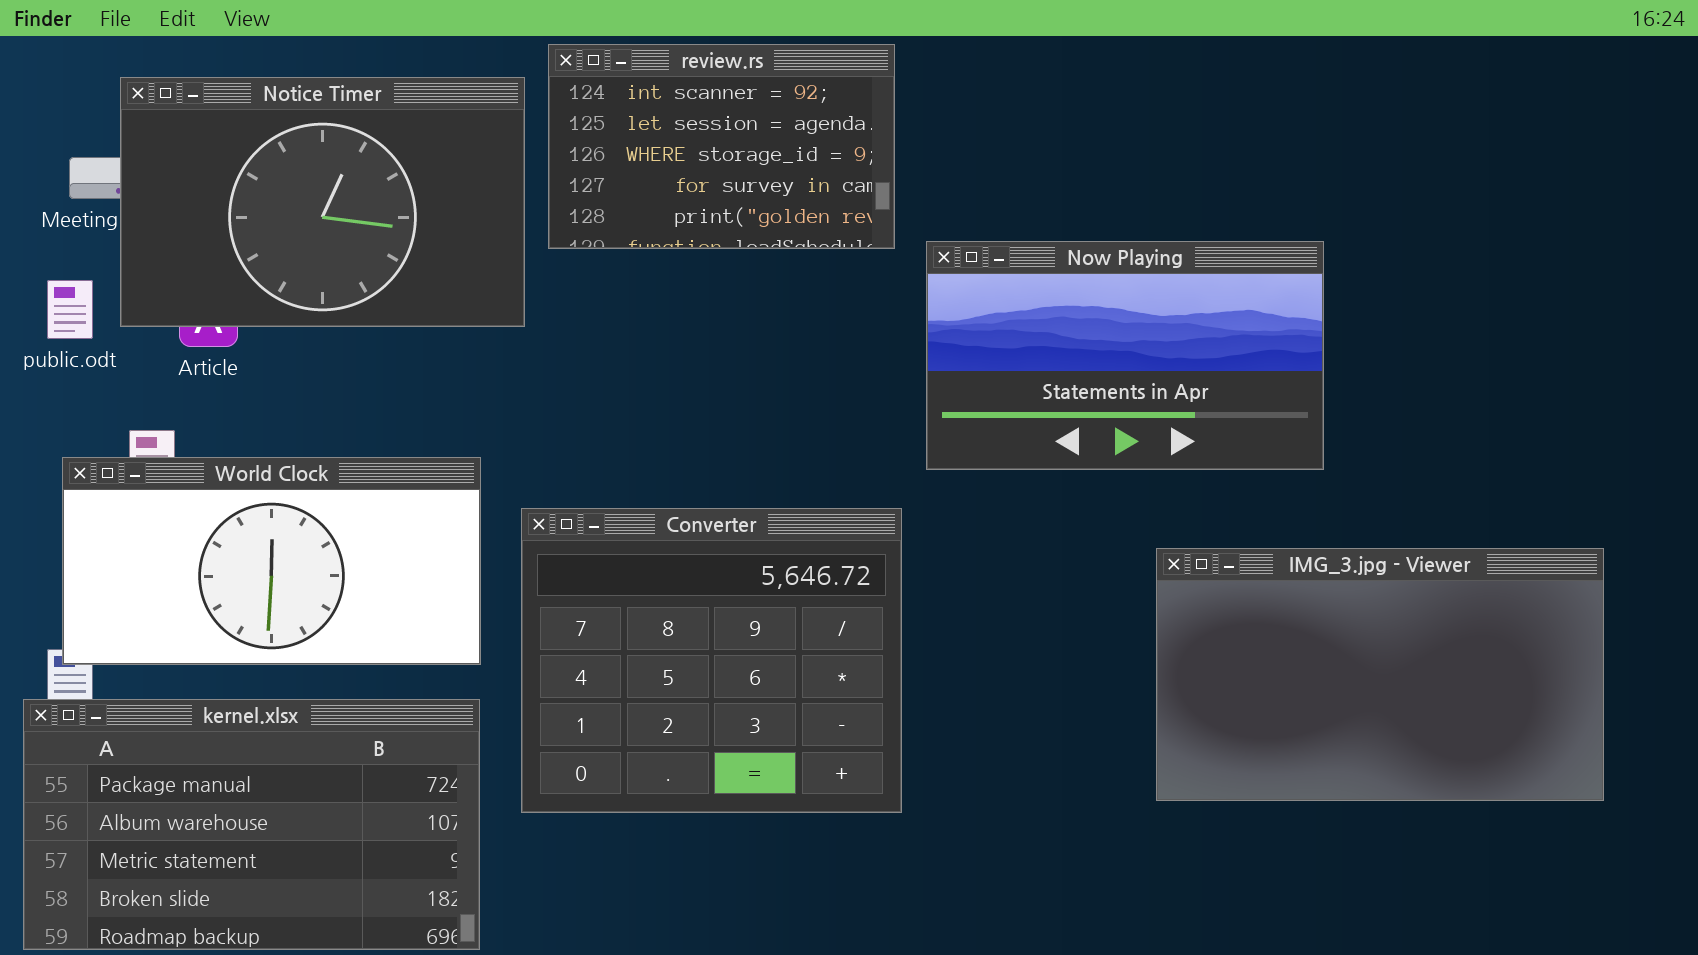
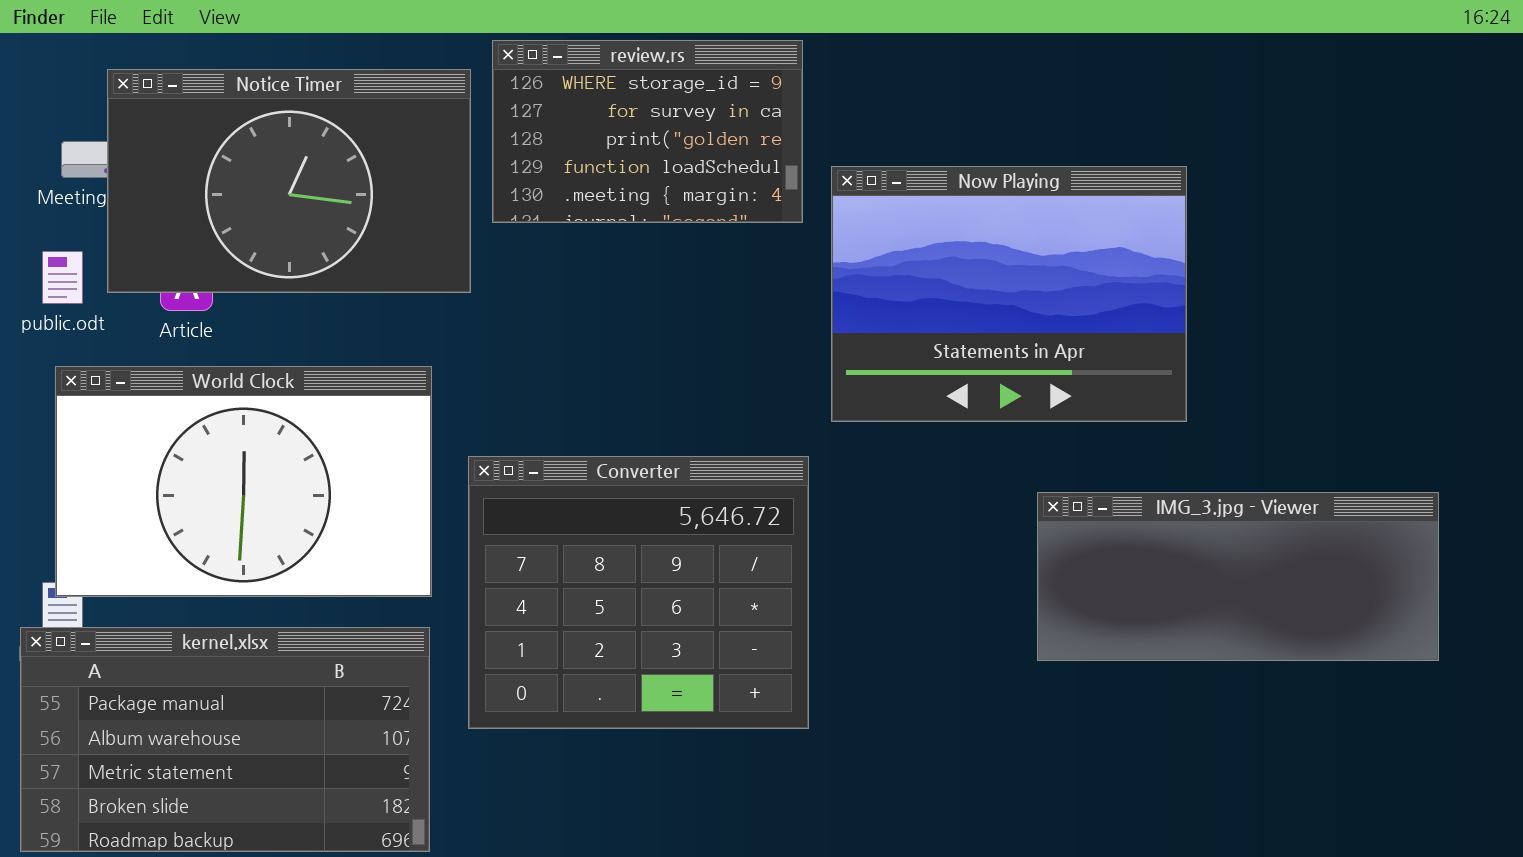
review.rs: [548,44,895,249] -> [492,40,803,223], scrolled down 2 rows
Now Playing: [926,241,1324,470] -> [831,166,1187,422], resized
World Clock: [62,457,481,665] -> [55,366,432,597], resized
IMG_3.jpg - Viewer: [1156,548,1604,801] -> [1037,492,1439,661], resized

